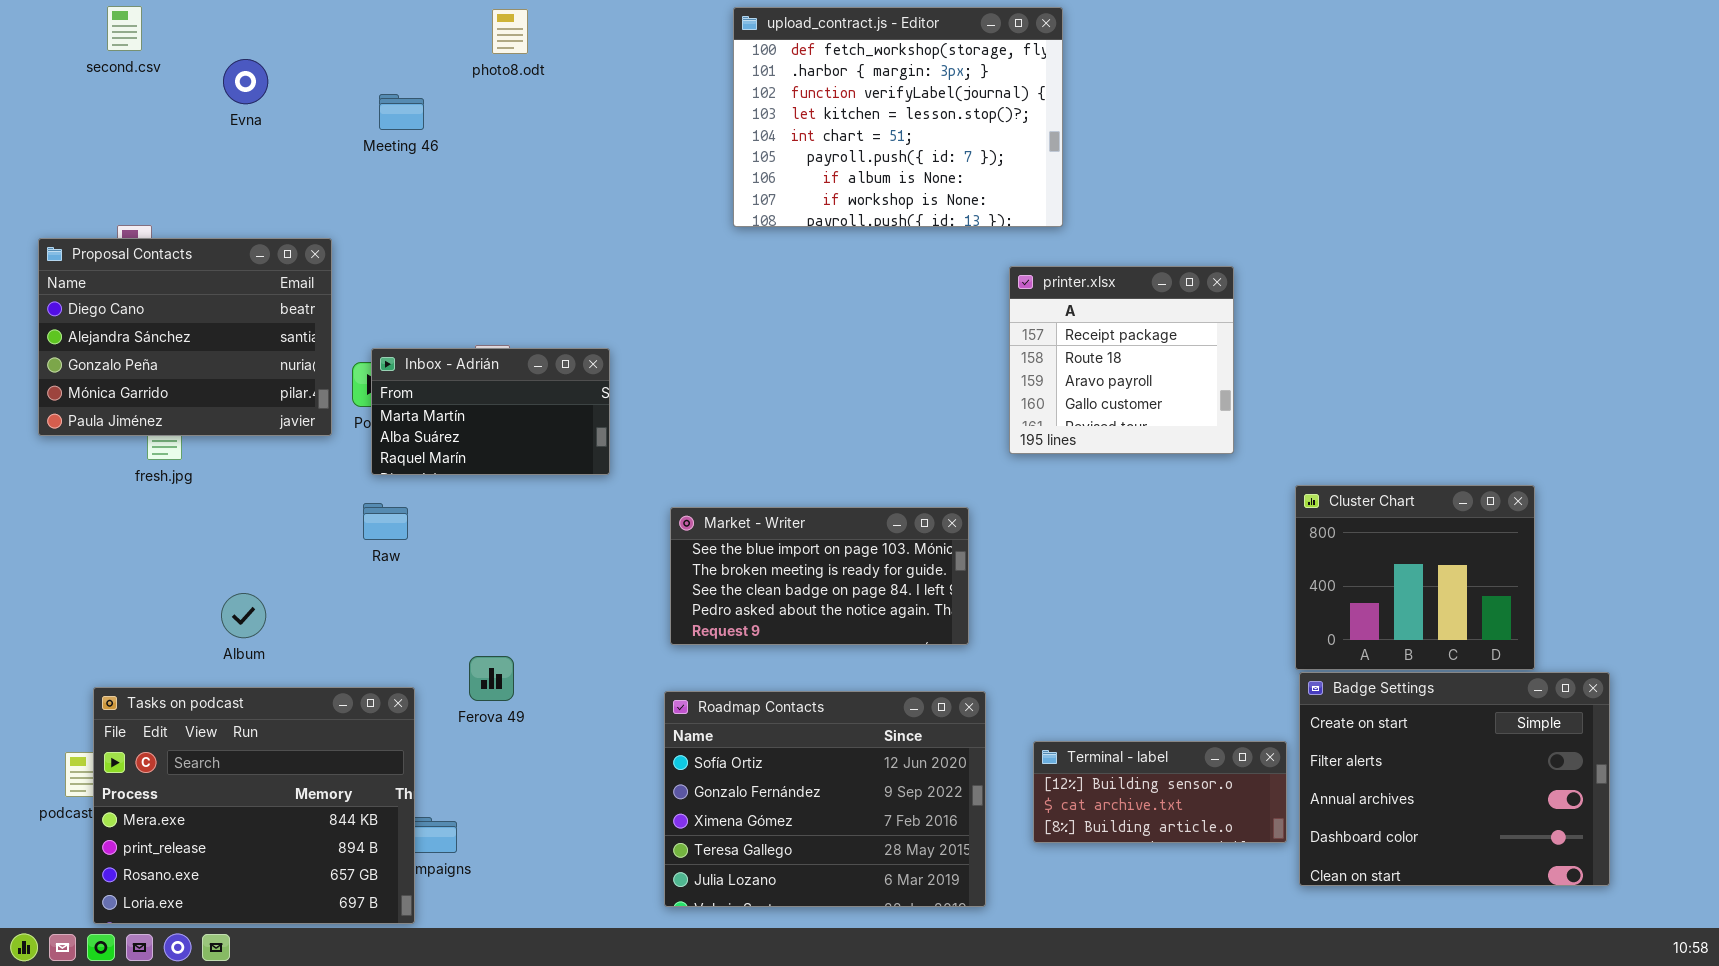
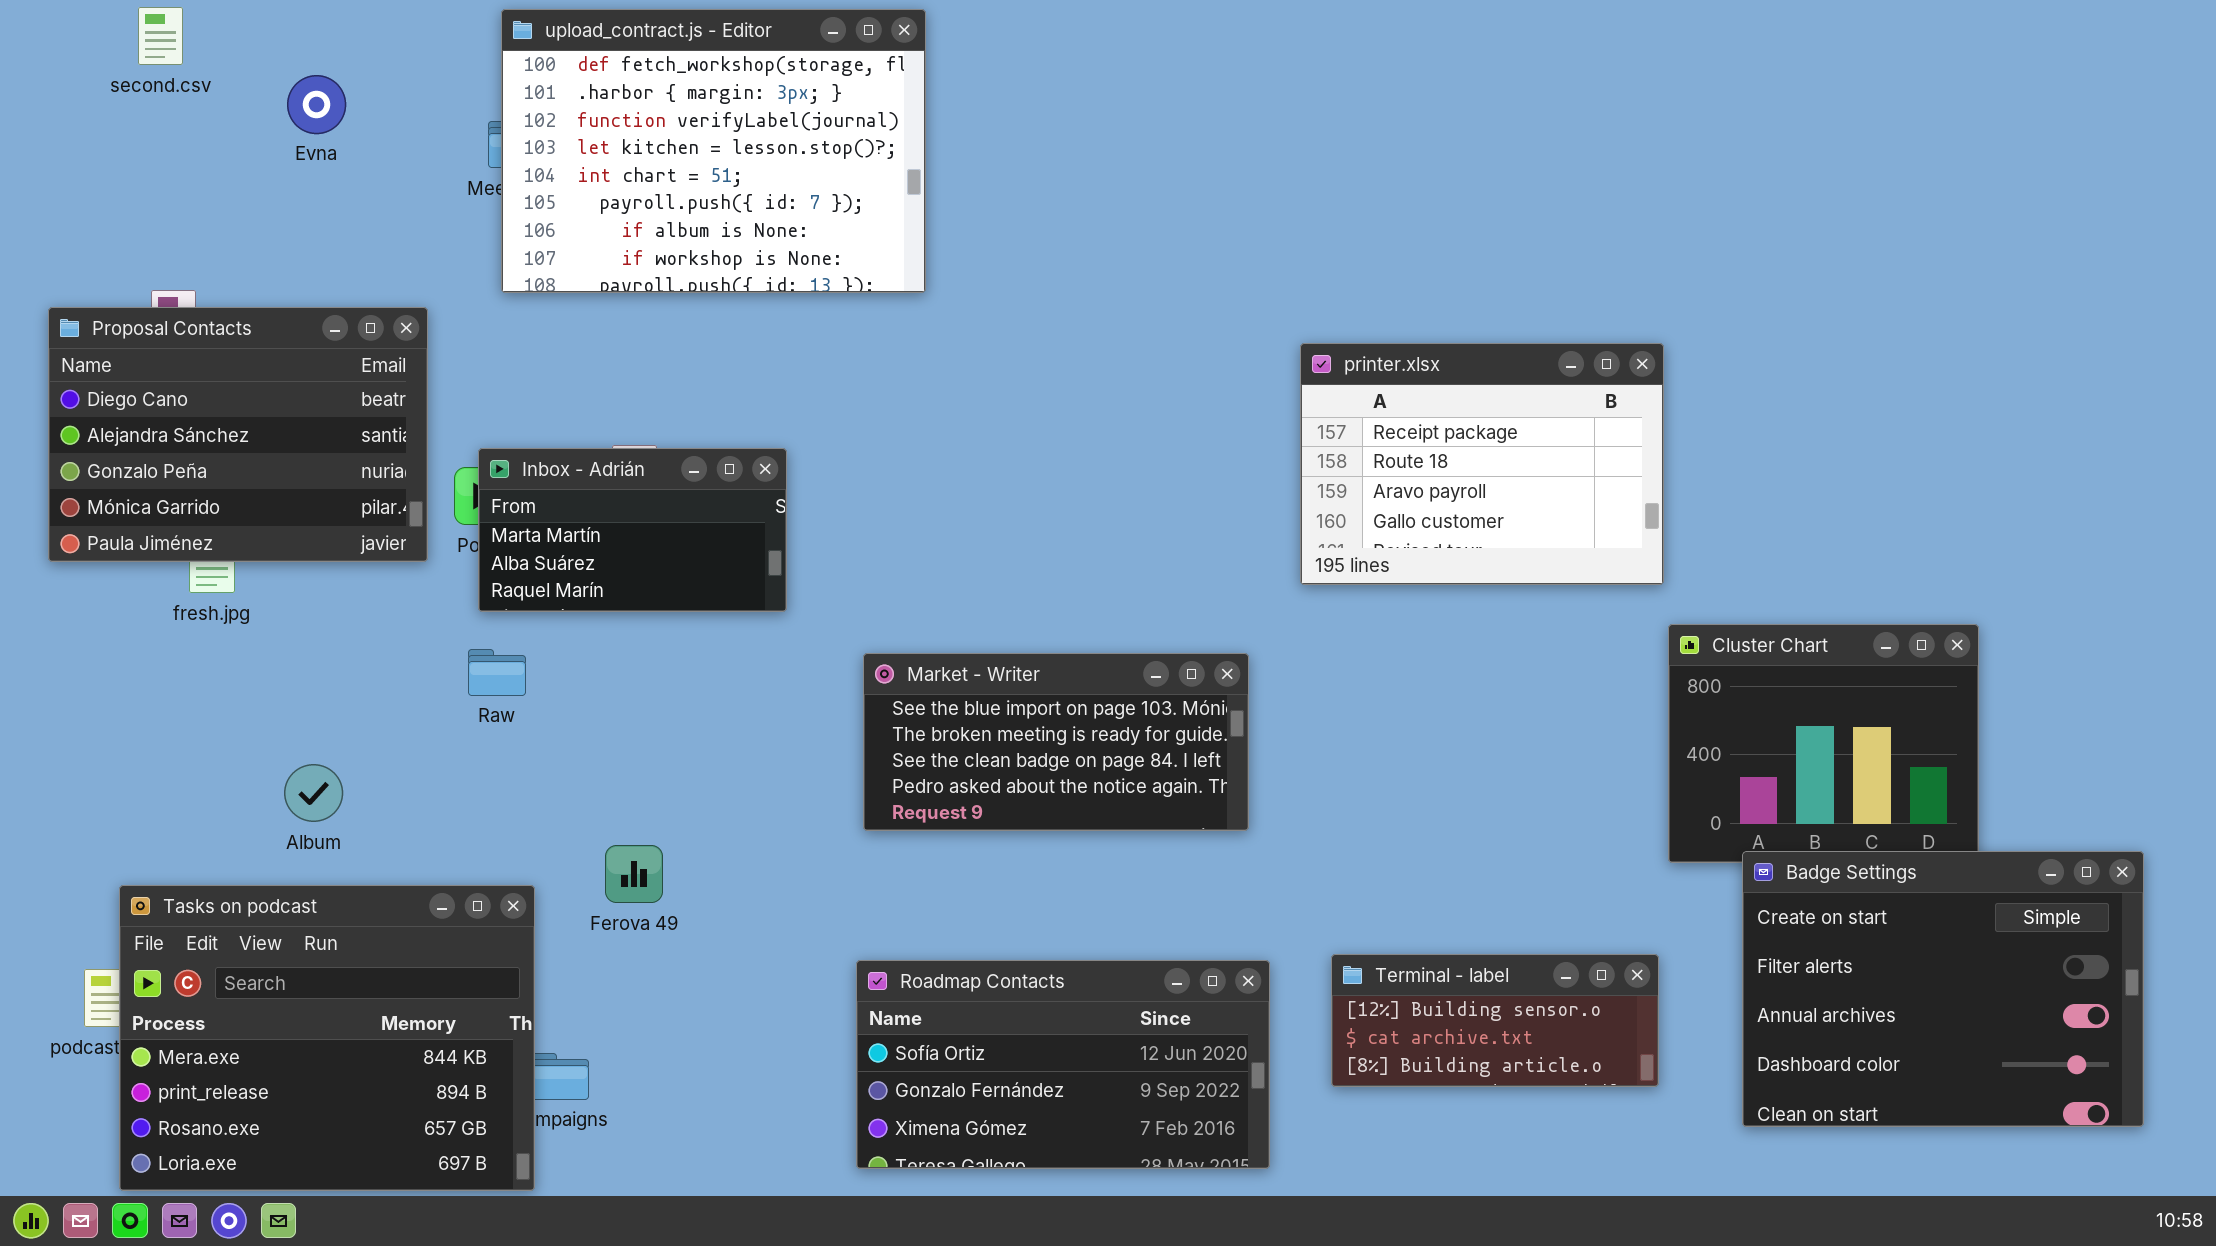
upload_contract.js - Editor: [733,7,1063,227] -> [501,9,926,293], moved
printer.xlsx: [1009,266,1234,454] -> [1300,343,1664,585], resized
Badge Settings: [1299,672,1610,886] -> [1742,851,2144,1127], moved
Roadmap Contacts: [664,691,986,907] -> [856,960,1270,1169], resized

